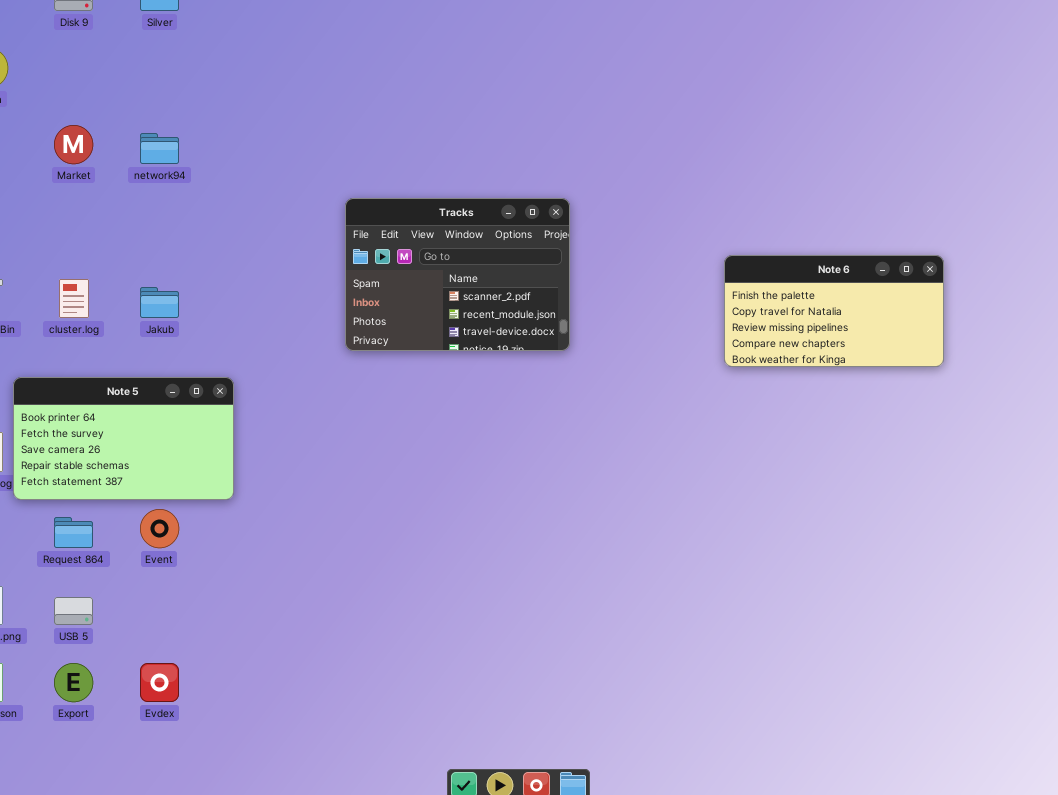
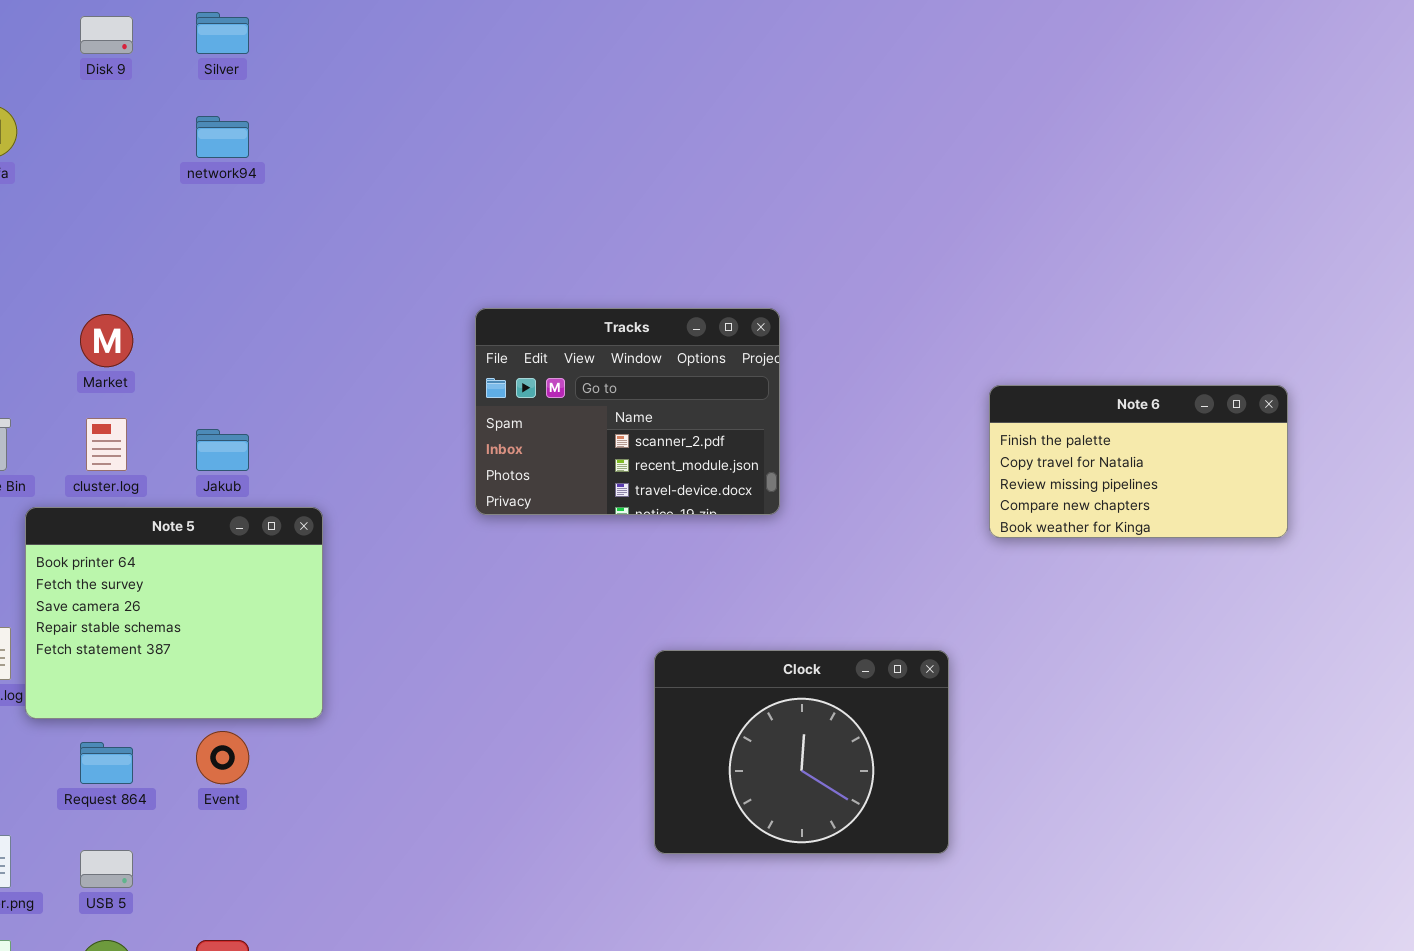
Market: [54,125,93,164] -> [80,314,133,367], moved
network94: [140,133,179,164] -> [196,116,249,158], moved
Note 5: [13,377,234,500] -> [25,507,323,719], resized
Clock: none -> [654,650,949,854], opened

